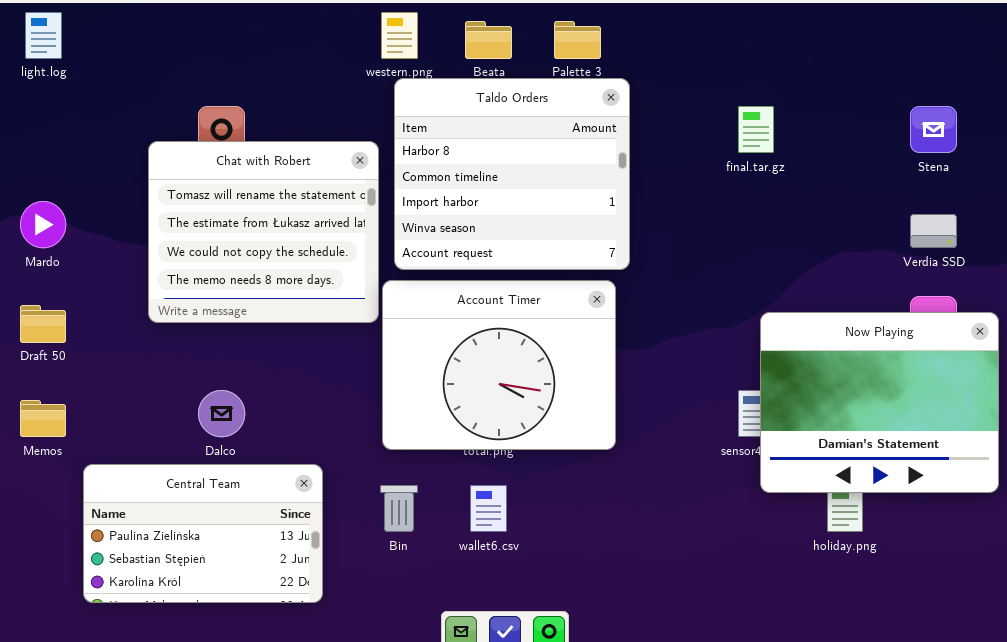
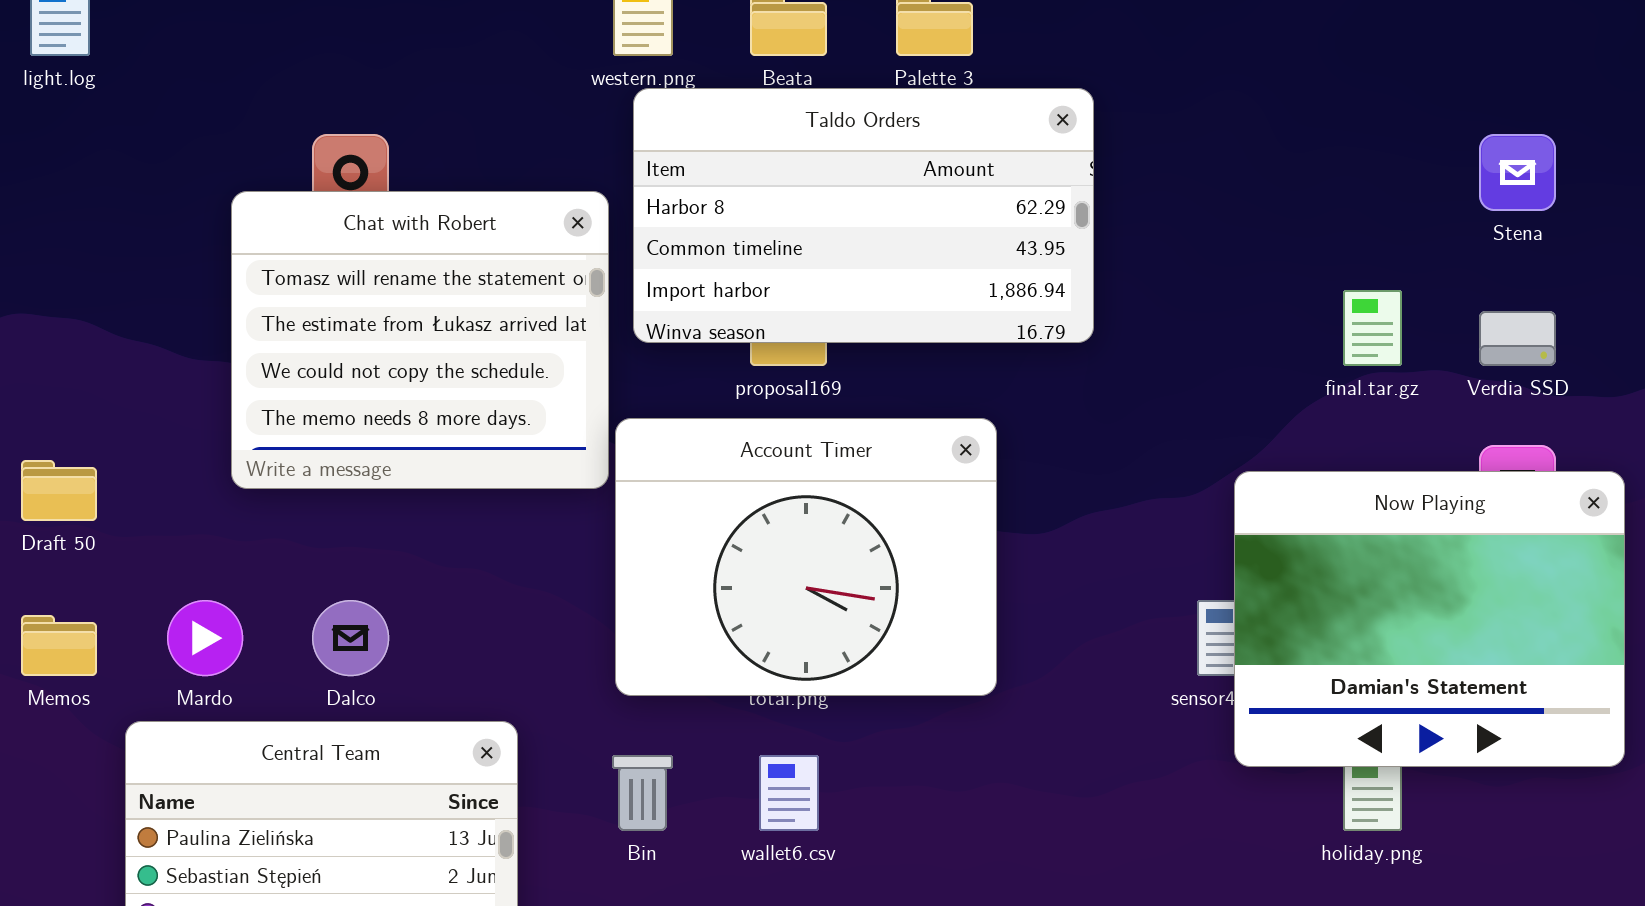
Taldo Orders: [394,78,630,270] -> [633,88,1094,343], resized
final.tar.gz: [738,106,774,153] -> [1343,290,1402,366], moved
Mardo: [20,201,66,248] -> [167,600,243,676], moved

